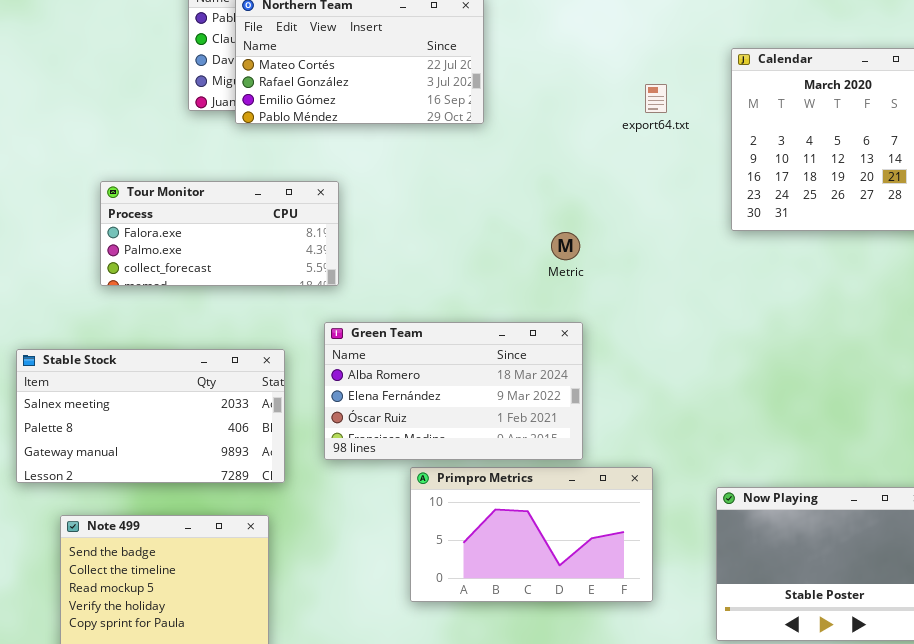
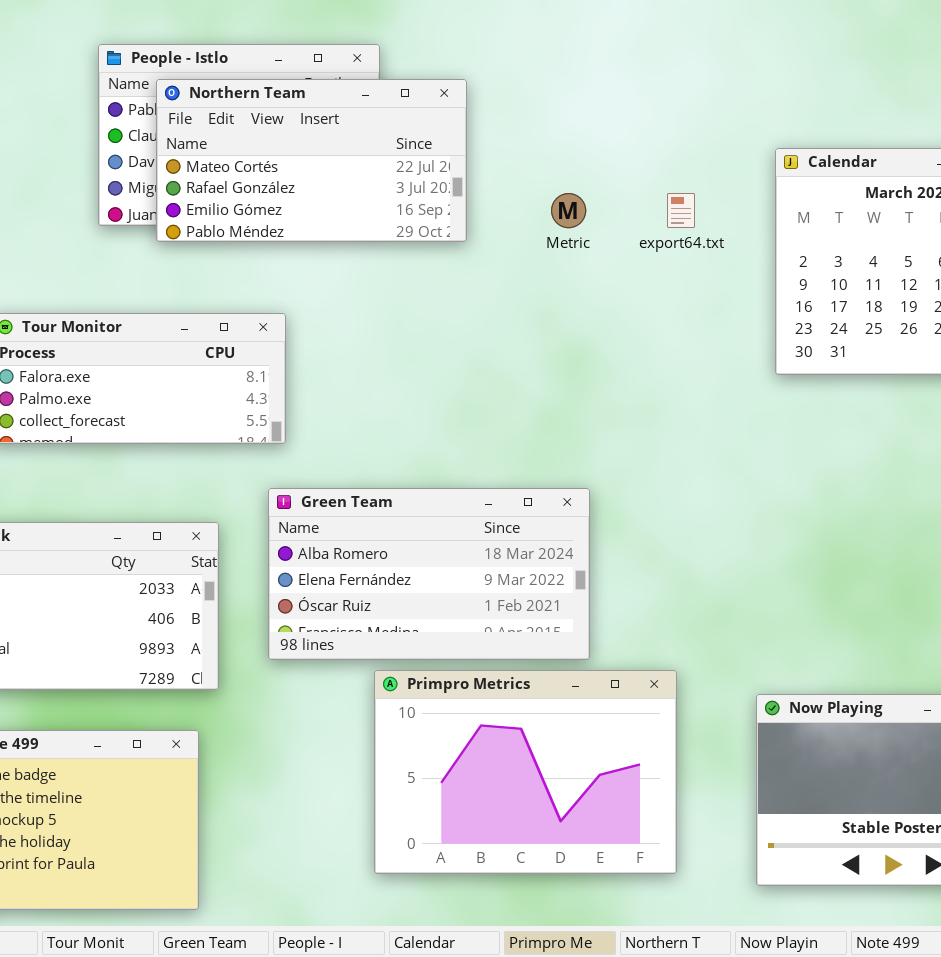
Metric: [551,232,580,260] -> [551,193,586,228], moved
Primpro Metrics: [410,467,653,602] -> [374,670,677,874], resized

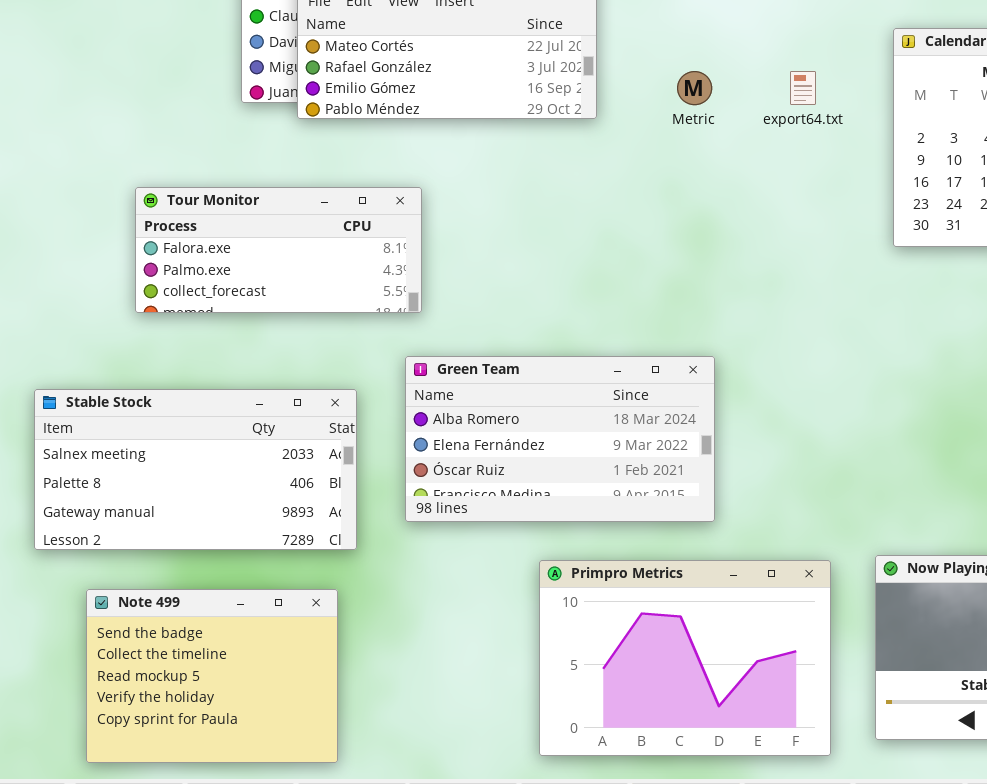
Primpro Metrics: [374,670,677,874] -> [539,560,831,756], moved

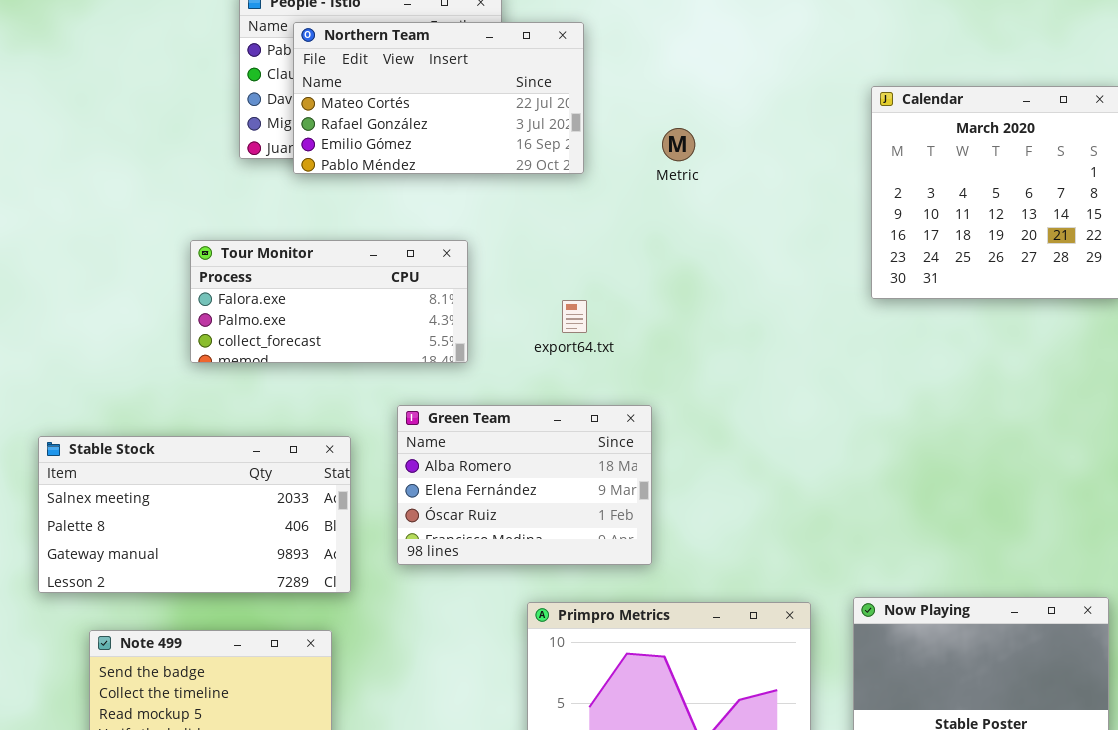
export64.txt: [790,71,816,105] -> [562,300,587,333], moved
Tour Monitor: [135,187,422,313] -> [190,240,468,363], moved
Green Team: [405,356,715,522] -> [397,405,652,565], resized

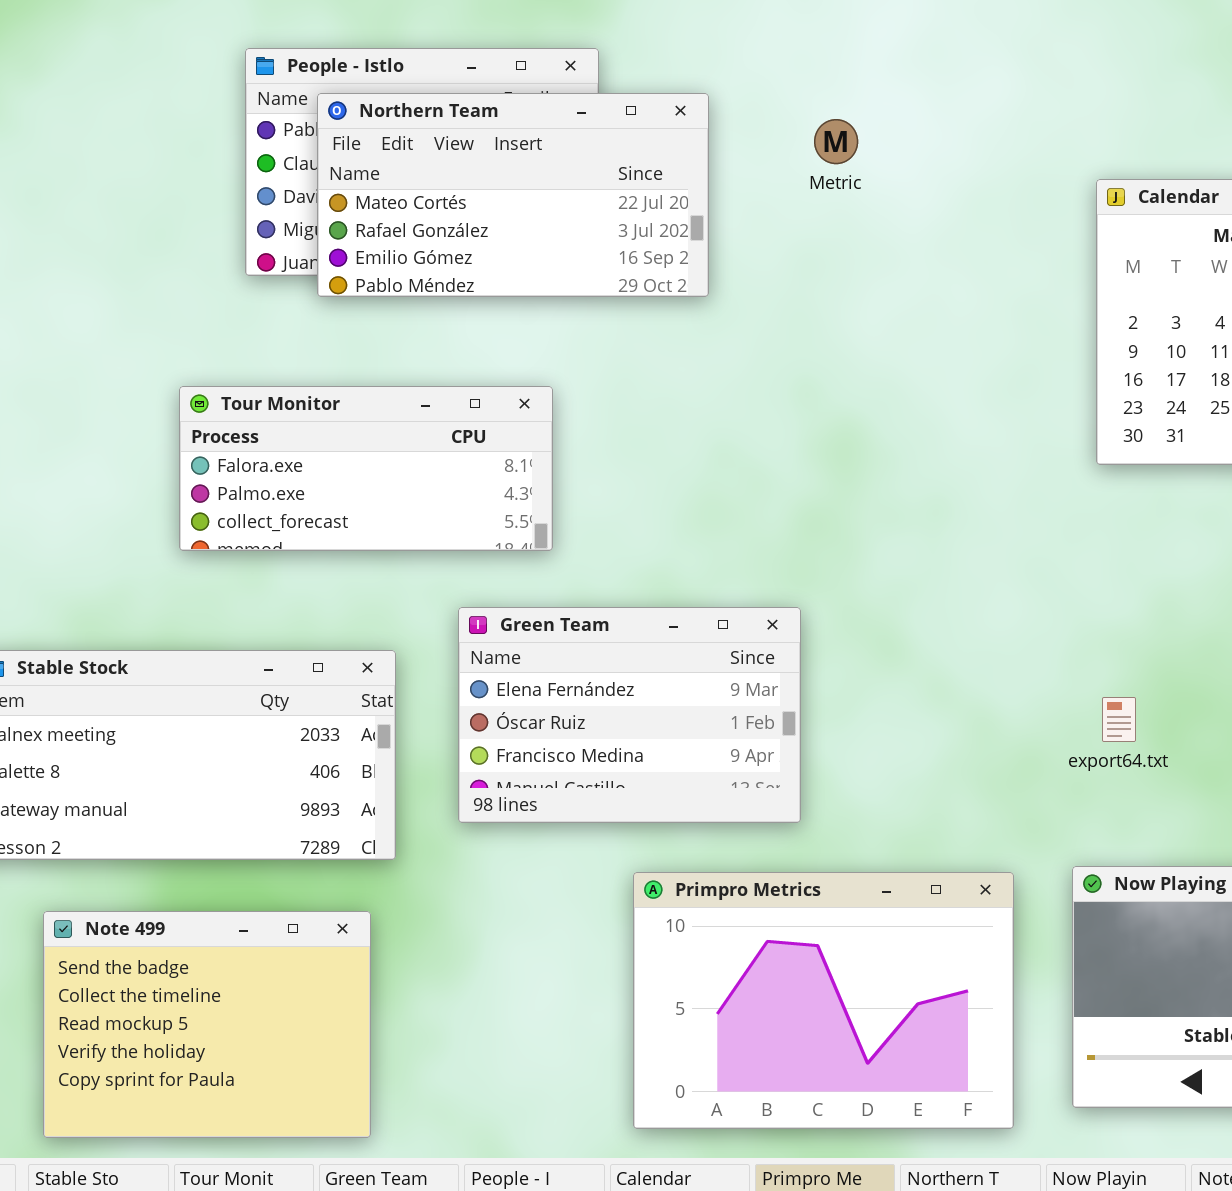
Metric: [662,128,695,161] -> [814,119,858,164], moved
export64.txt: [562,300,587,333] -> [1102,697,1136,742], moved
Green Team: [397,405,652,565] -> [458,607,801,823], scrolled down 1 row

